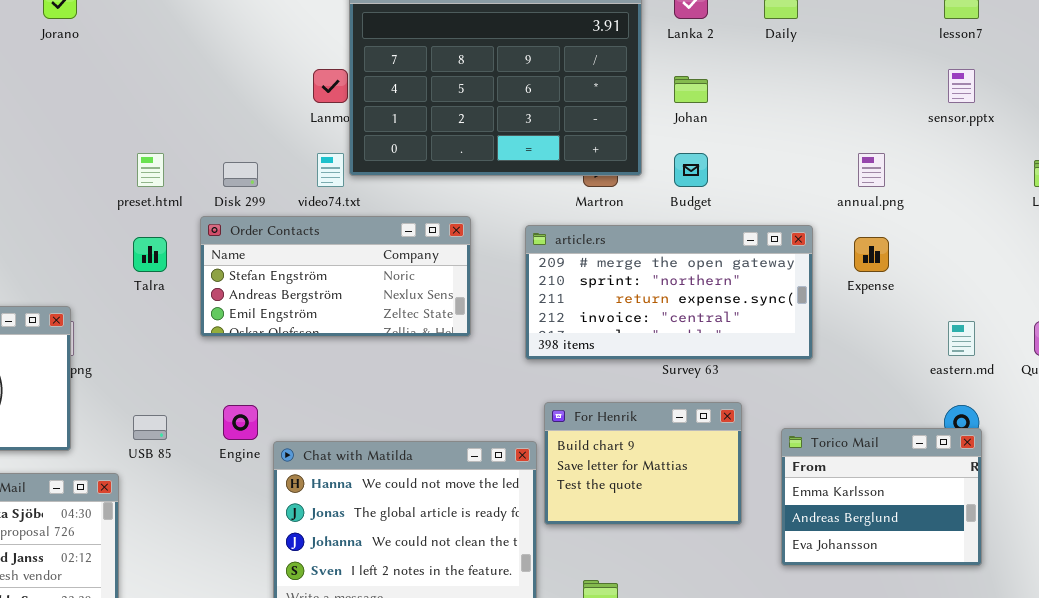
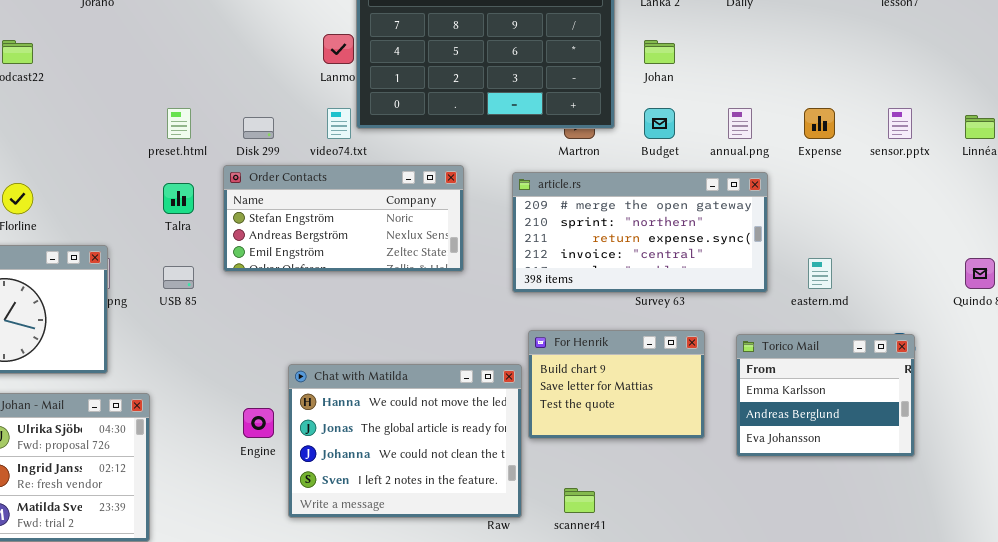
sensor.pptx: [948,69,975,103] -> [888,108,912,139], moved
annual.png: [858,153,885,187] -> [728,108,752,139], moved
Expense: [854,237,889,272] -> [804,108,835,139], moved
eastern.md: [948,321,975,356] -> [808,258,832,289], moved
Engine: [223,405,258,440] -> [243,408,274,438], moved
USB 85: [133,415,167,440] -> [163,266,194,289], moved
Torico Mail: [781,428,982,566] -> [736,334,915,457], moved

